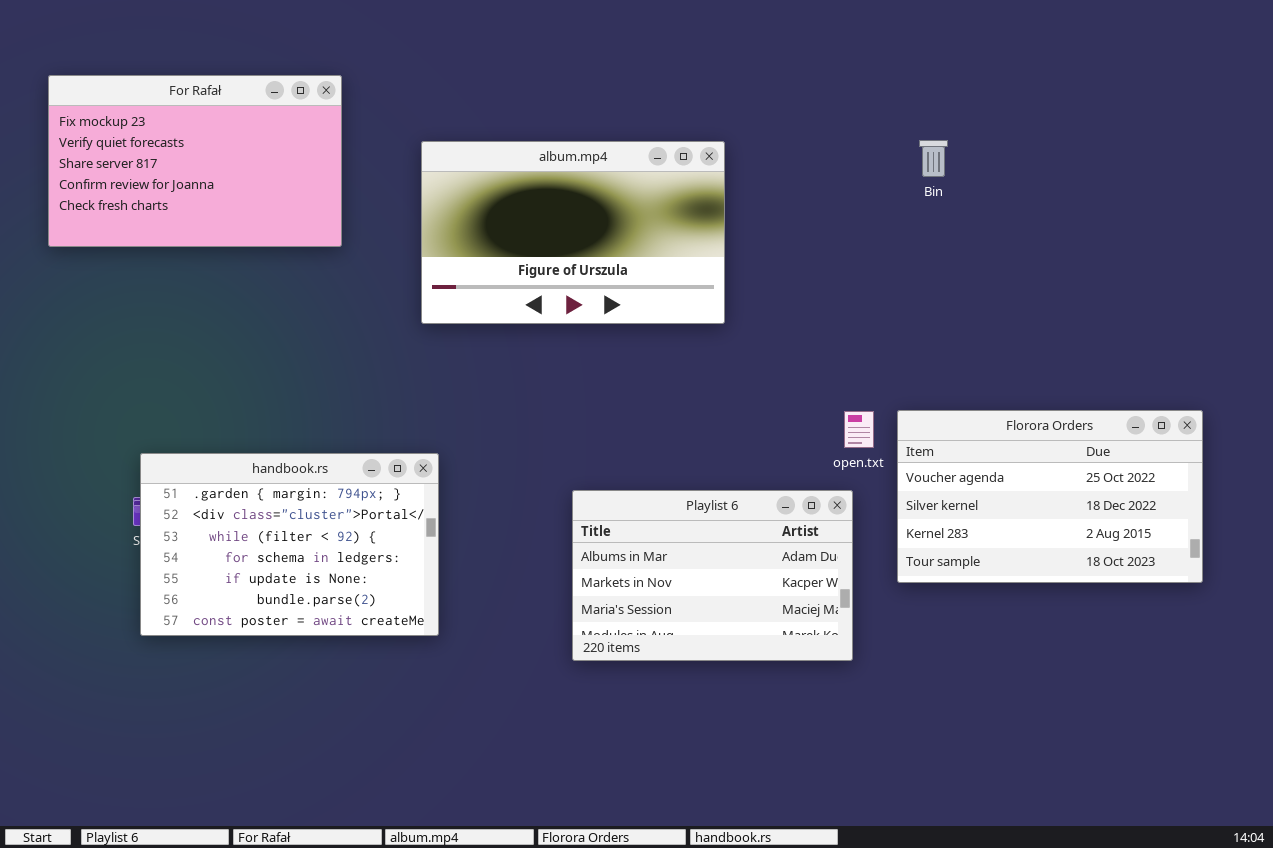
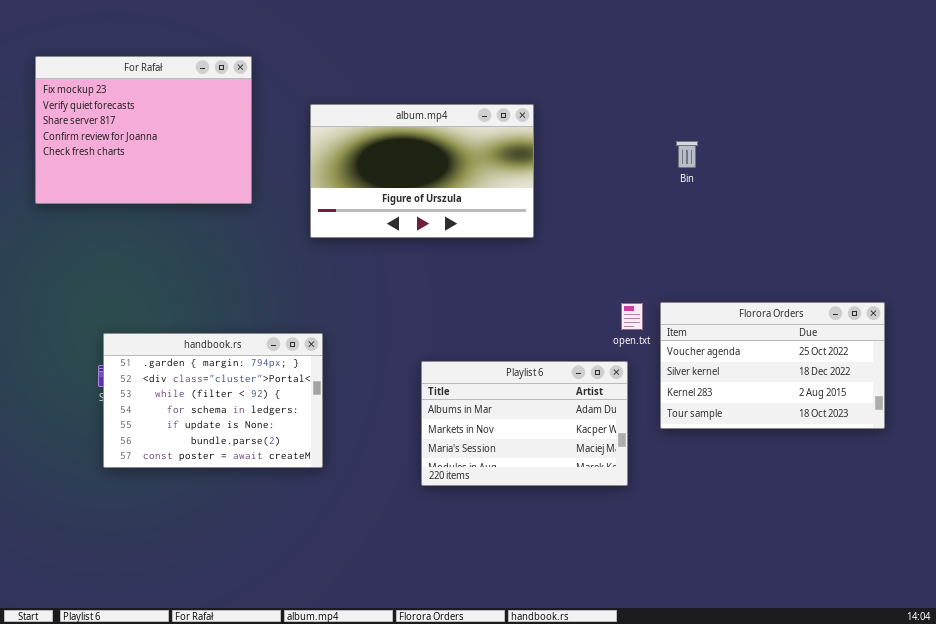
For Rafał: [48,75,342,247] -> [35,56,252,204], resized
Bin: [919,140,948,177] -> [676,141,698,168], moved

